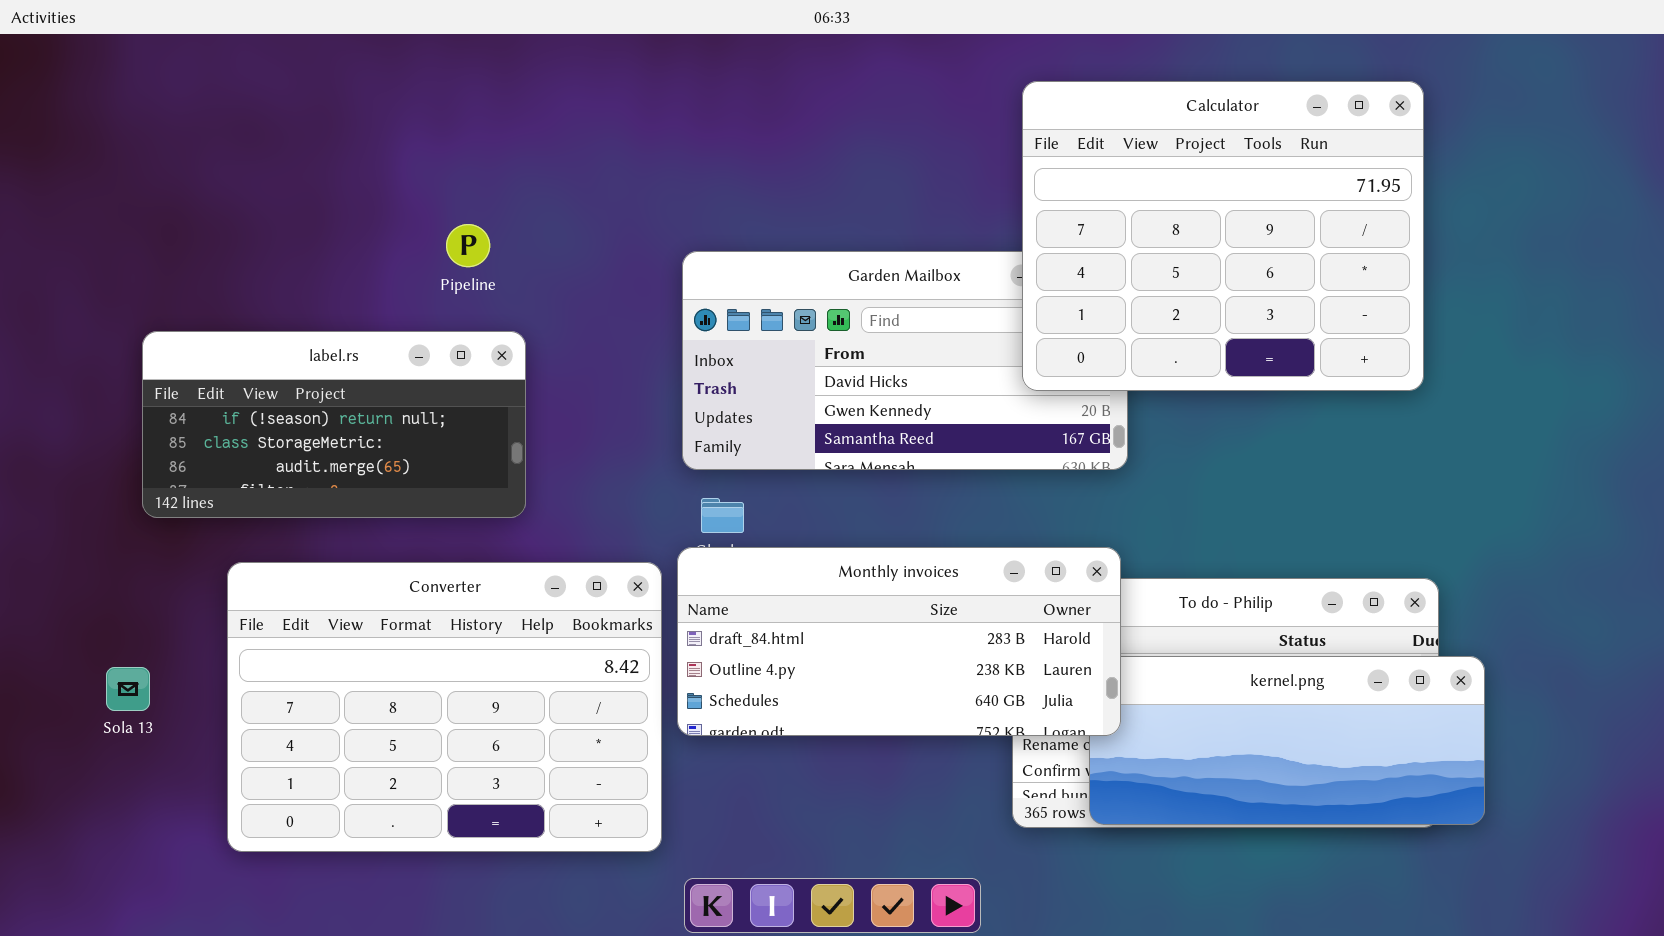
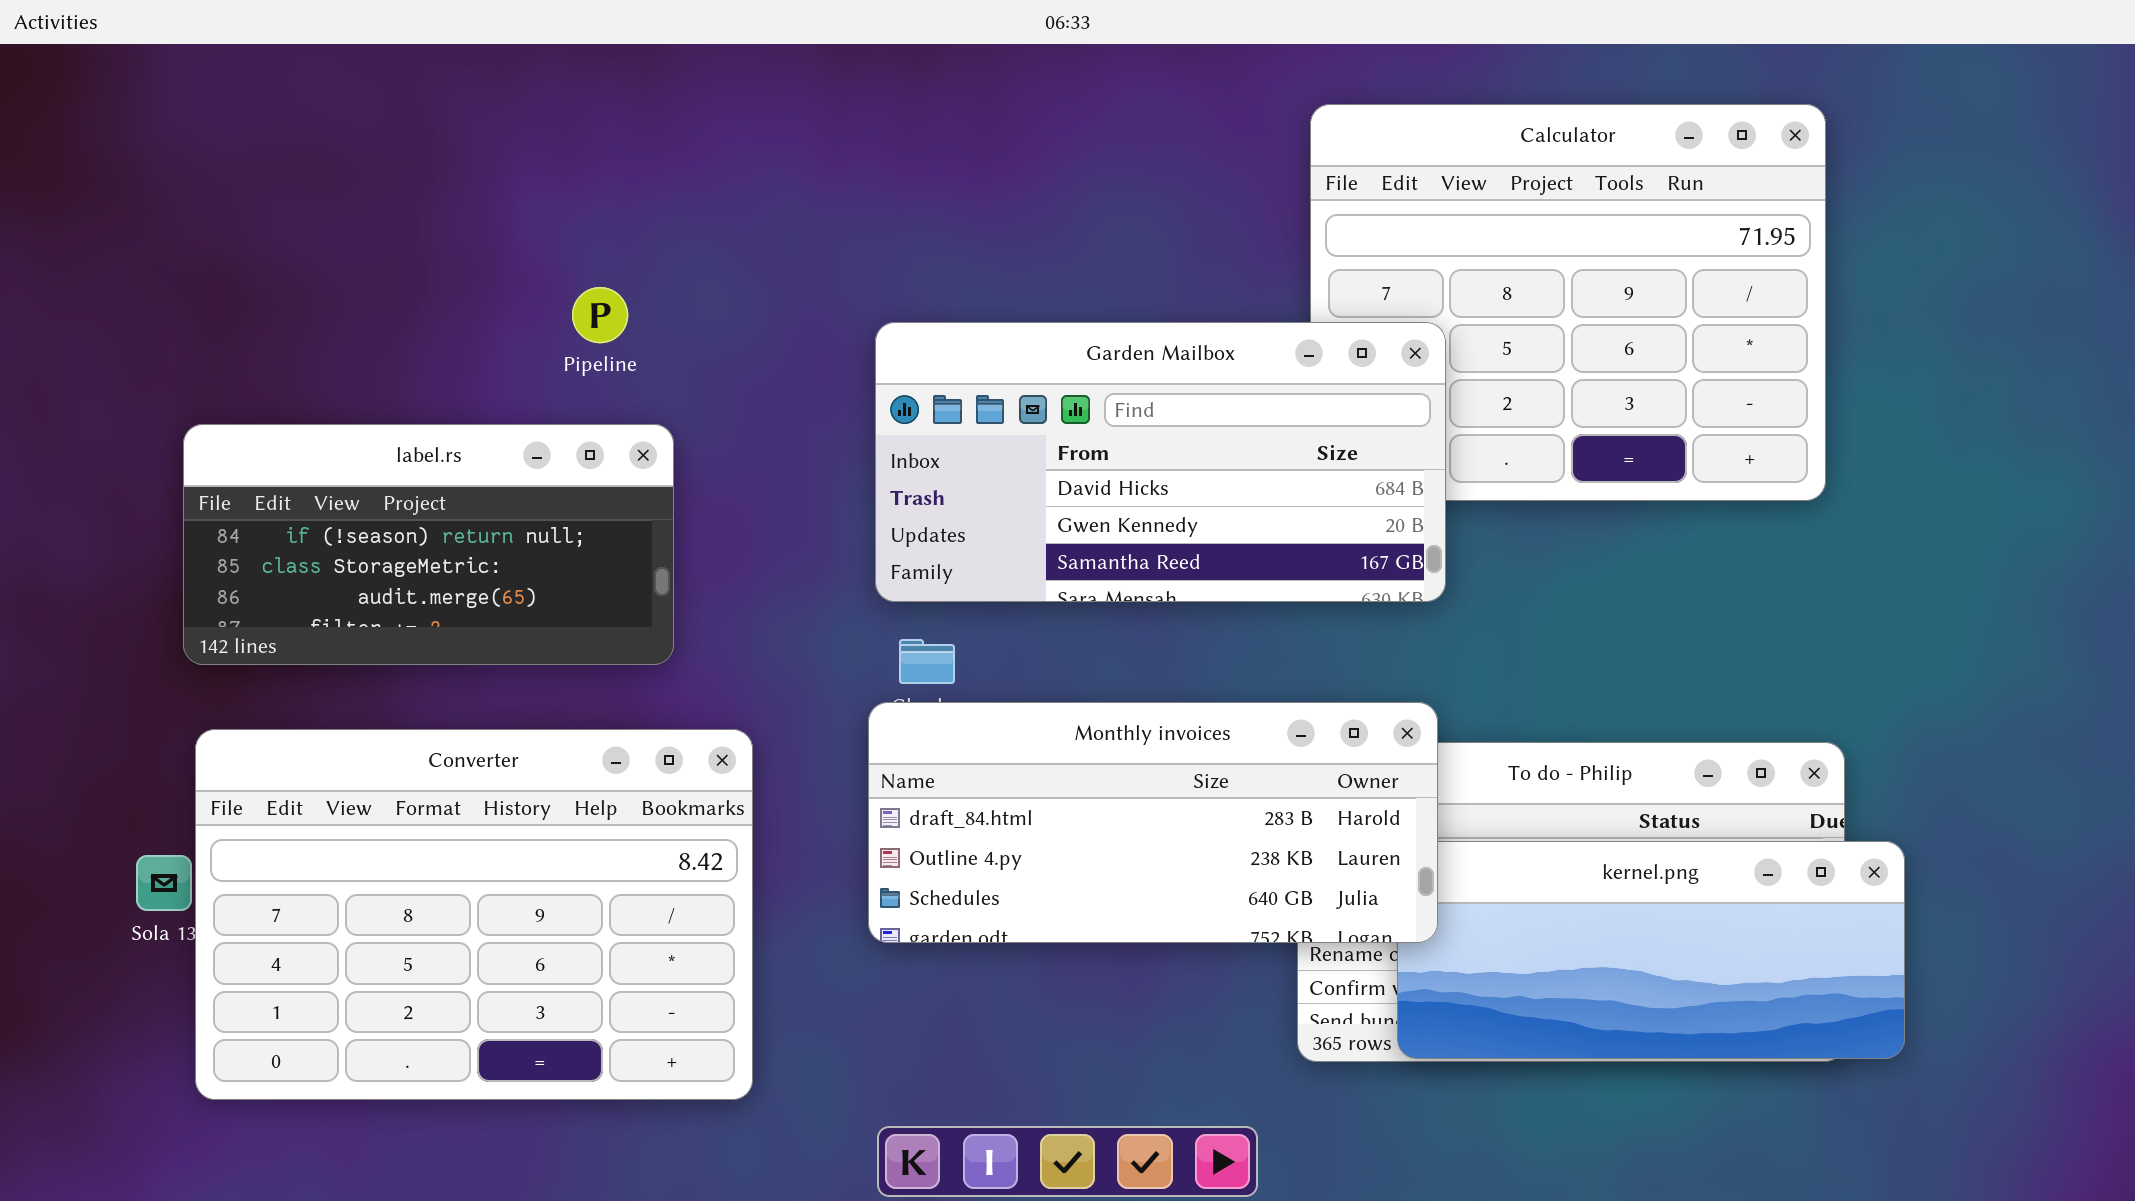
Garden Mailbox: [682,251,1128,470] -> [875,322,1446,602], raised
Converter: [227,562,662,852] -> [195,729,753,1100], moved

